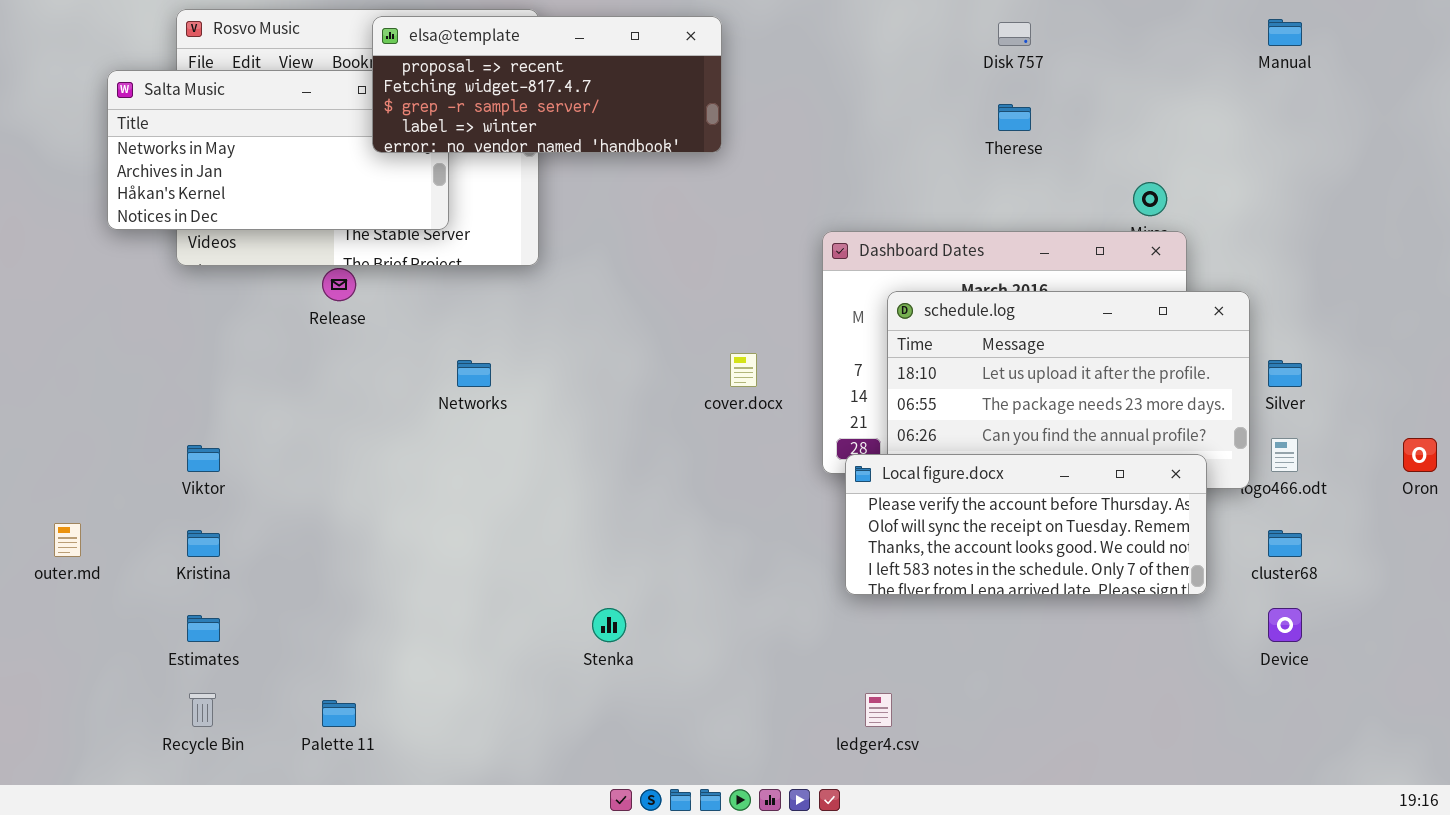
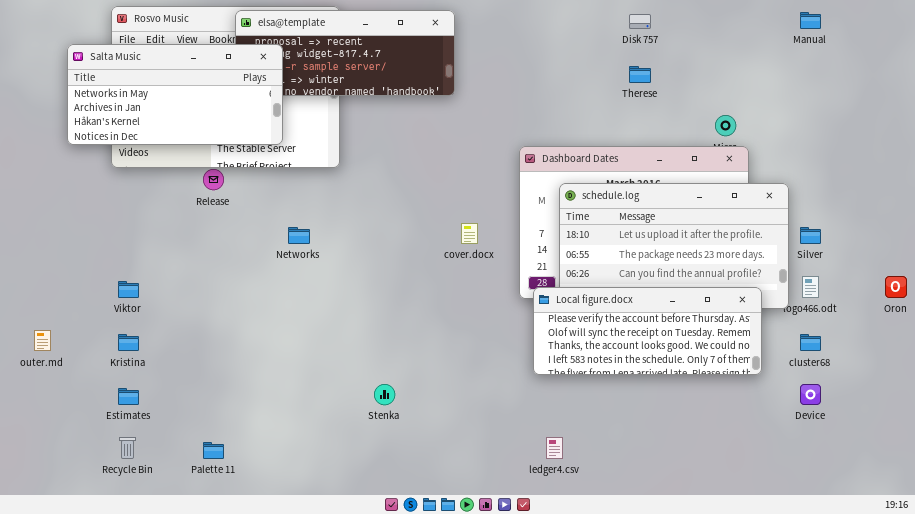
Salta Music: [107,70,449,230] -> [67,44,283,145], raised

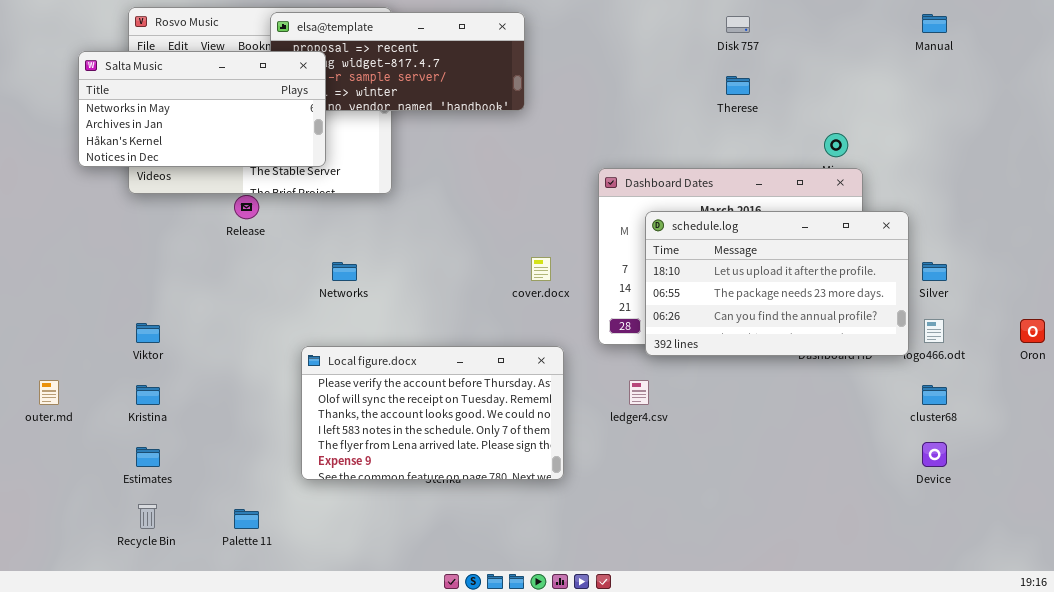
Local figure.docx: [533,287,762,375] -> [301,346,564,480], moved, resized
ledger4.csv: [546,437,563,459] -> [629,380,649,405], moved

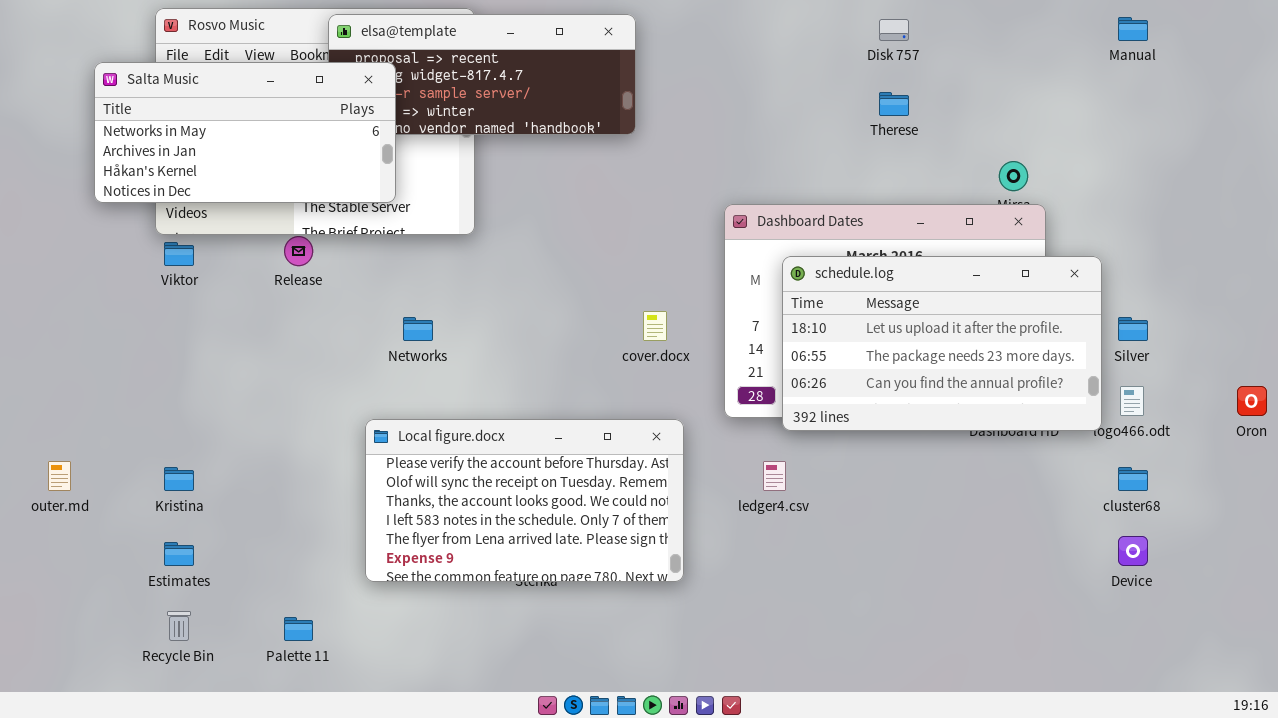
Viktor: [136,323,160,343] -> [164,242,194,266], moved

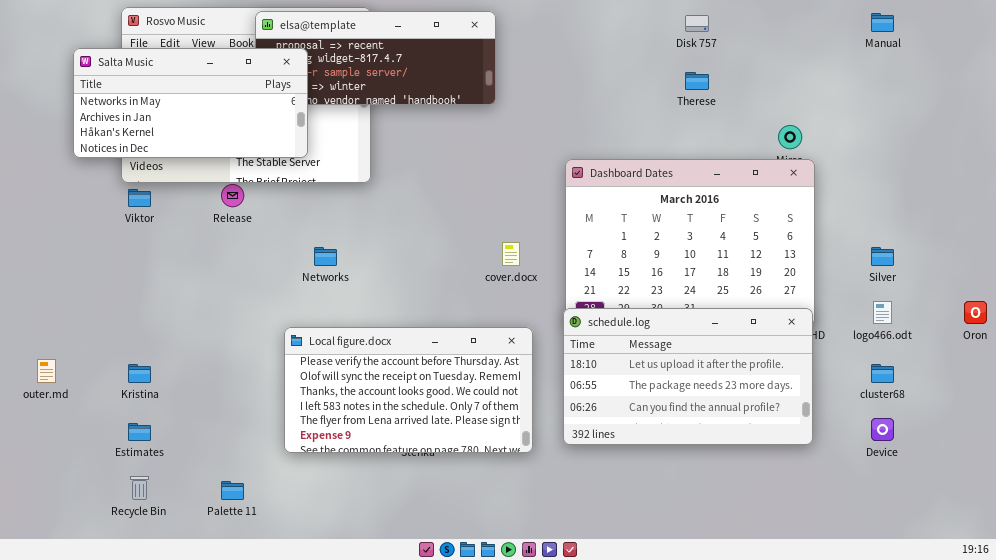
schedule.log: [782,256,1102,431] -> [563,308,813,445], moved

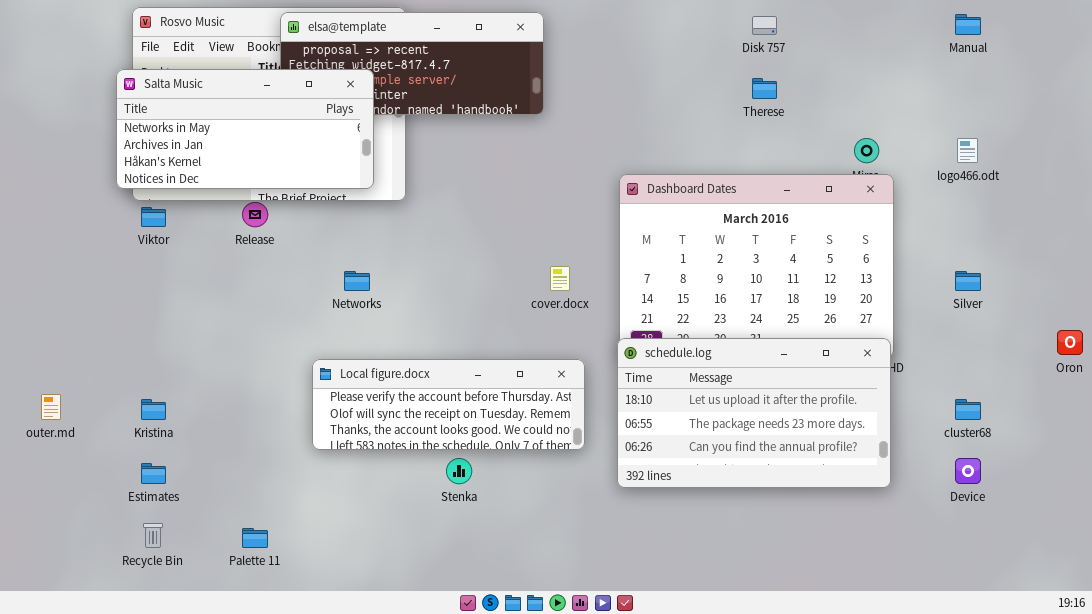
Salta Music: [73,48,308,158] -> [116,69,374,189], moved
logo466.odt: [873,301,892,324] -> [957,138,978,163], moved
Local figure.docx: [284,327,533,453] -> [312,359,585,450], resized

